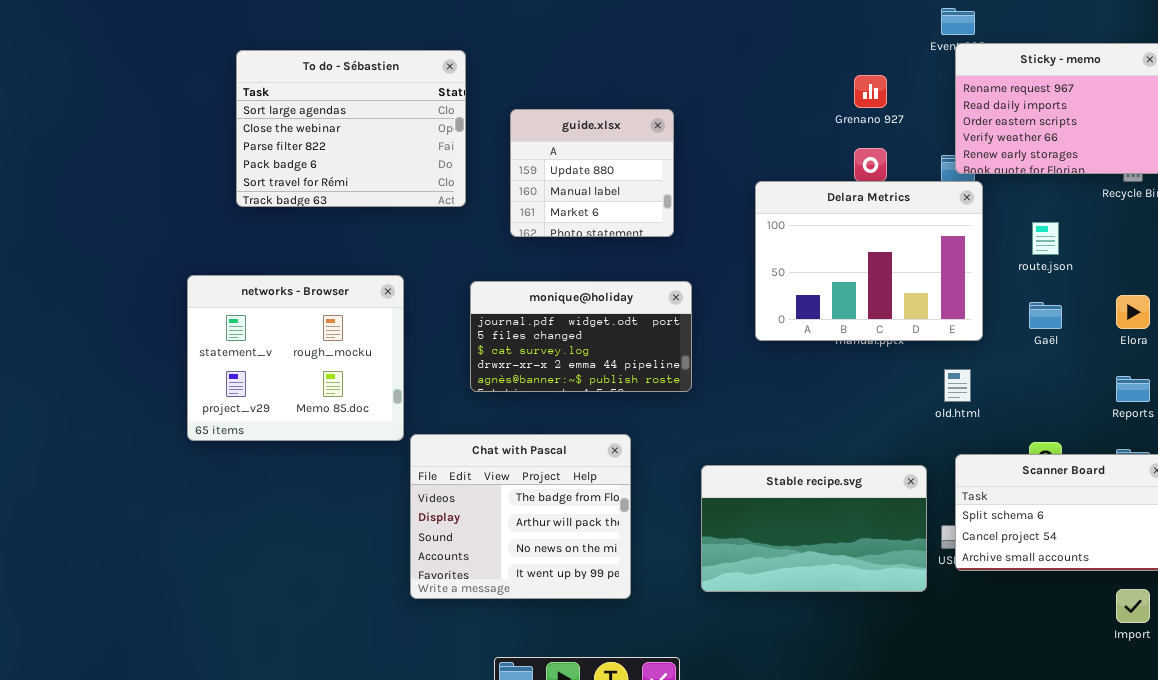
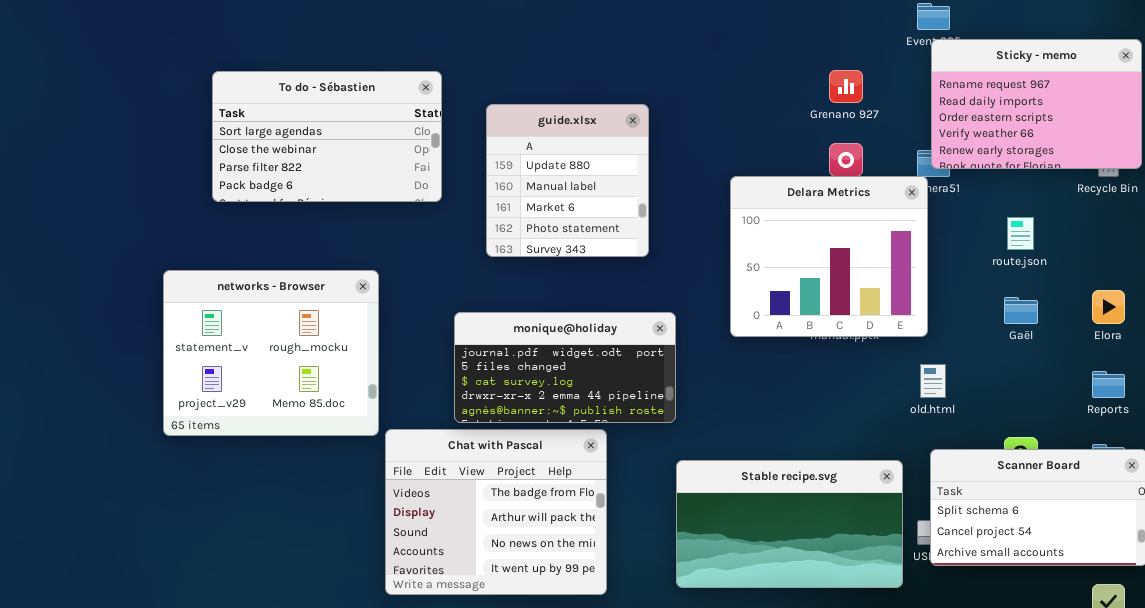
To do - Sébastien: [236,50,466,207] -> [212,71,442,202], resized
guide.xlsx: [510,109,674,237] -> [486,104,649,257], resized
Delara Metrics: [755,181,983,341] -> [730,176,928,337], resized
monique@holiday: [470,281,692,392] -> [454,312,676,423], moved

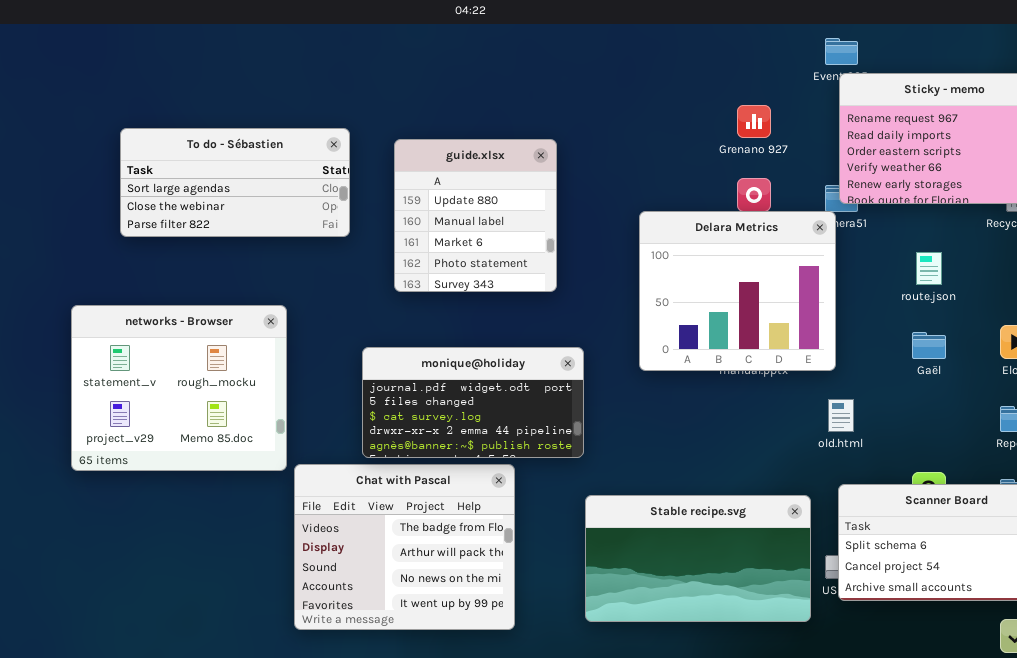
To do - Sébastien: [212,71,442,202] -> [120,128,350,237], resized

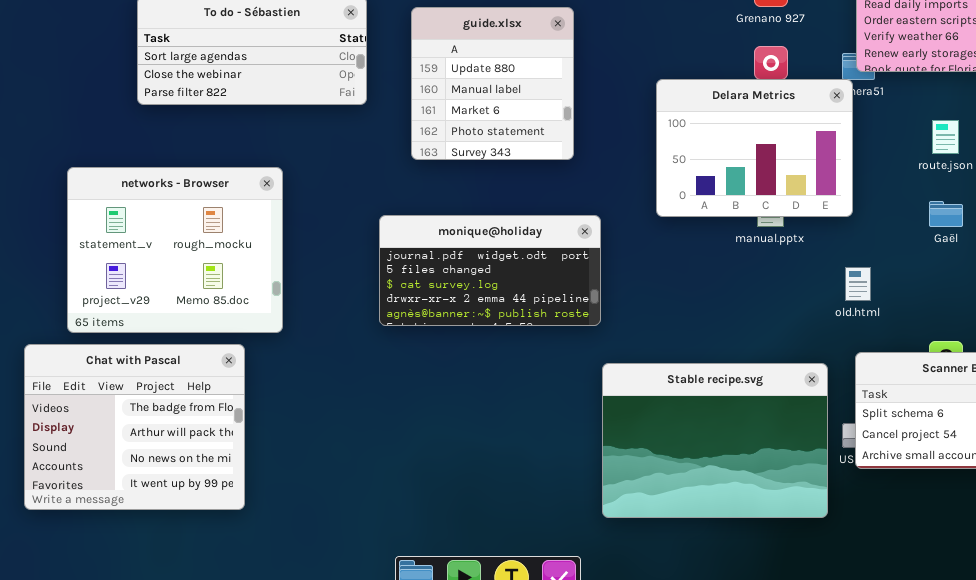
Delara Metrics: [639,211,836,371] -> [656,79,853,217], resized
networks - Browser: [71,305,287,471] -> [67,167,283,333], moved
Chat with Pascal: [294,464,515,630] -> [24,344,245,510], moved
Stable recipe.svg: [585,495,811,622] -> [602,363,828,518], resized

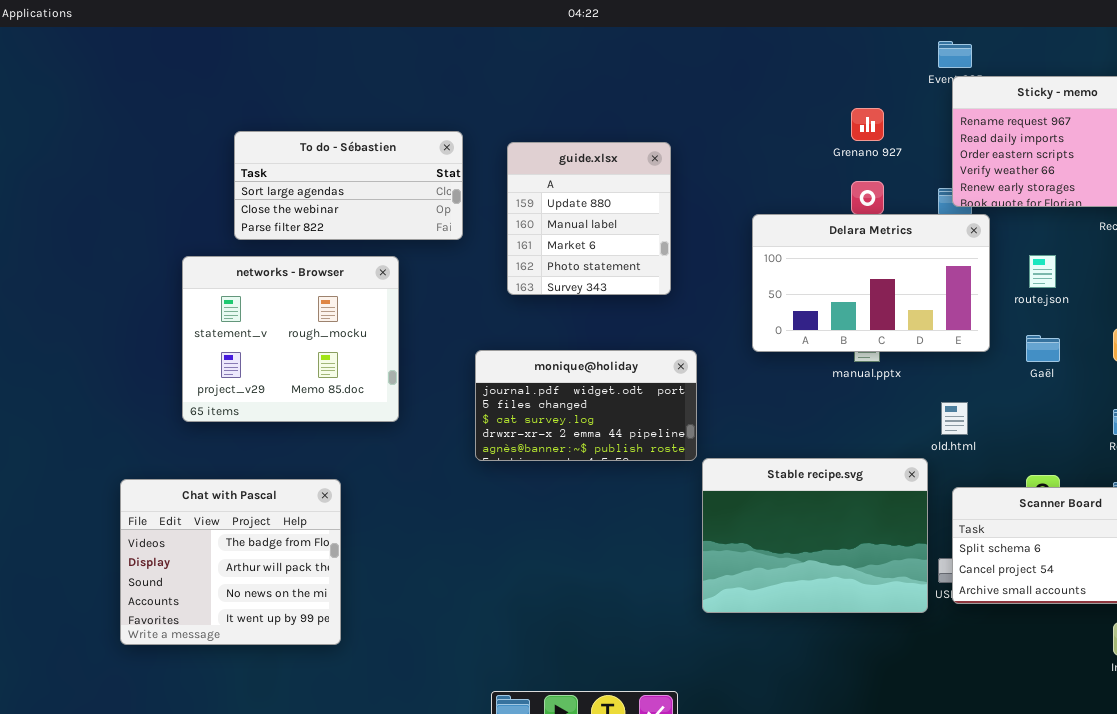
Delara Metrics: [656,79,853,217] -> [752,214,990,352], resized
networks - Browser: [67,167,283,333] -> [182,256,399,422], moved
Stable recipe.svg: [602,363,828,518] -> [702,458,928,613], moved

